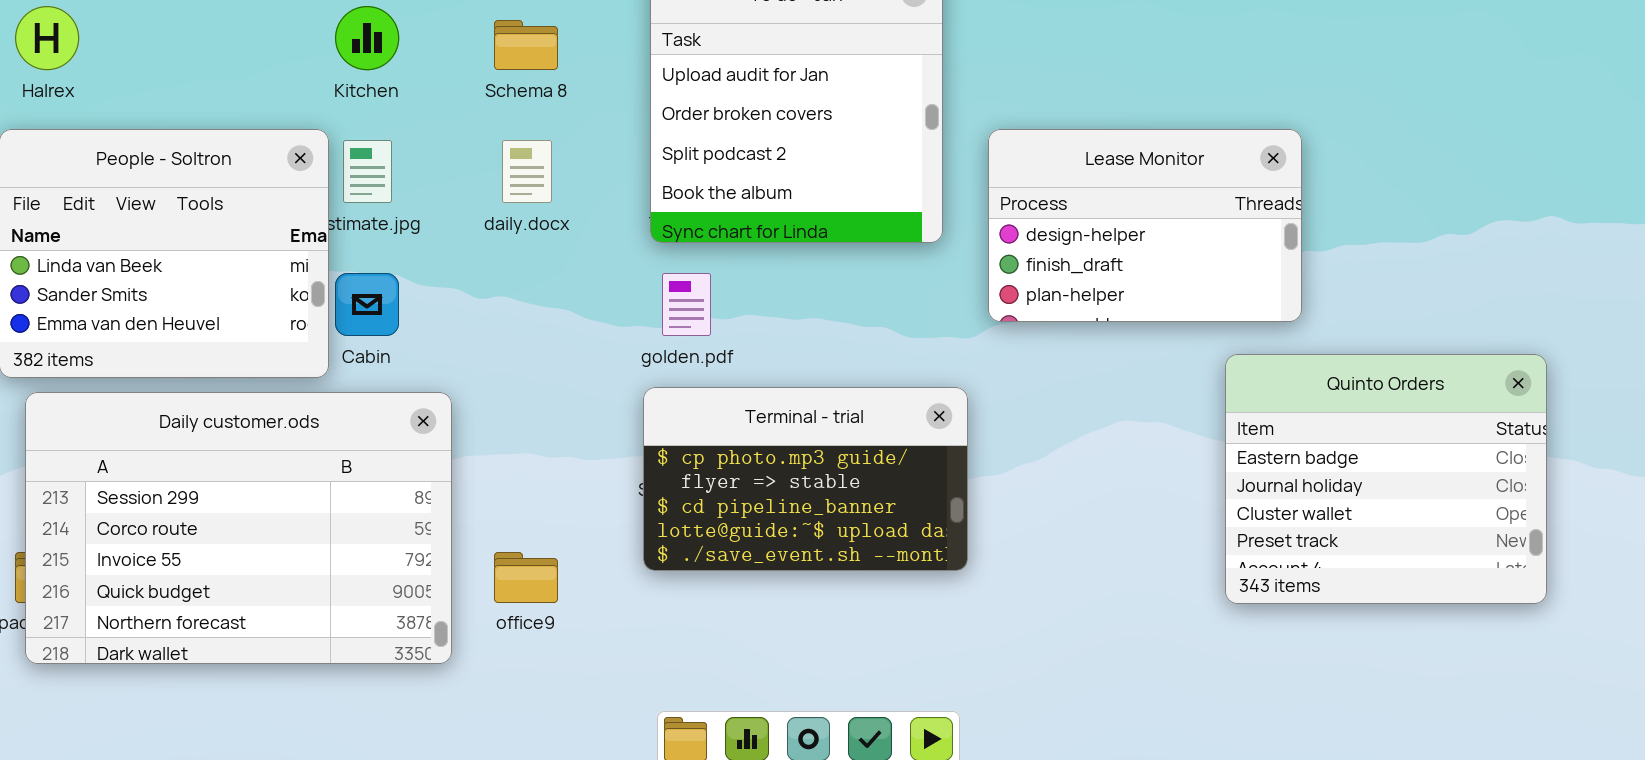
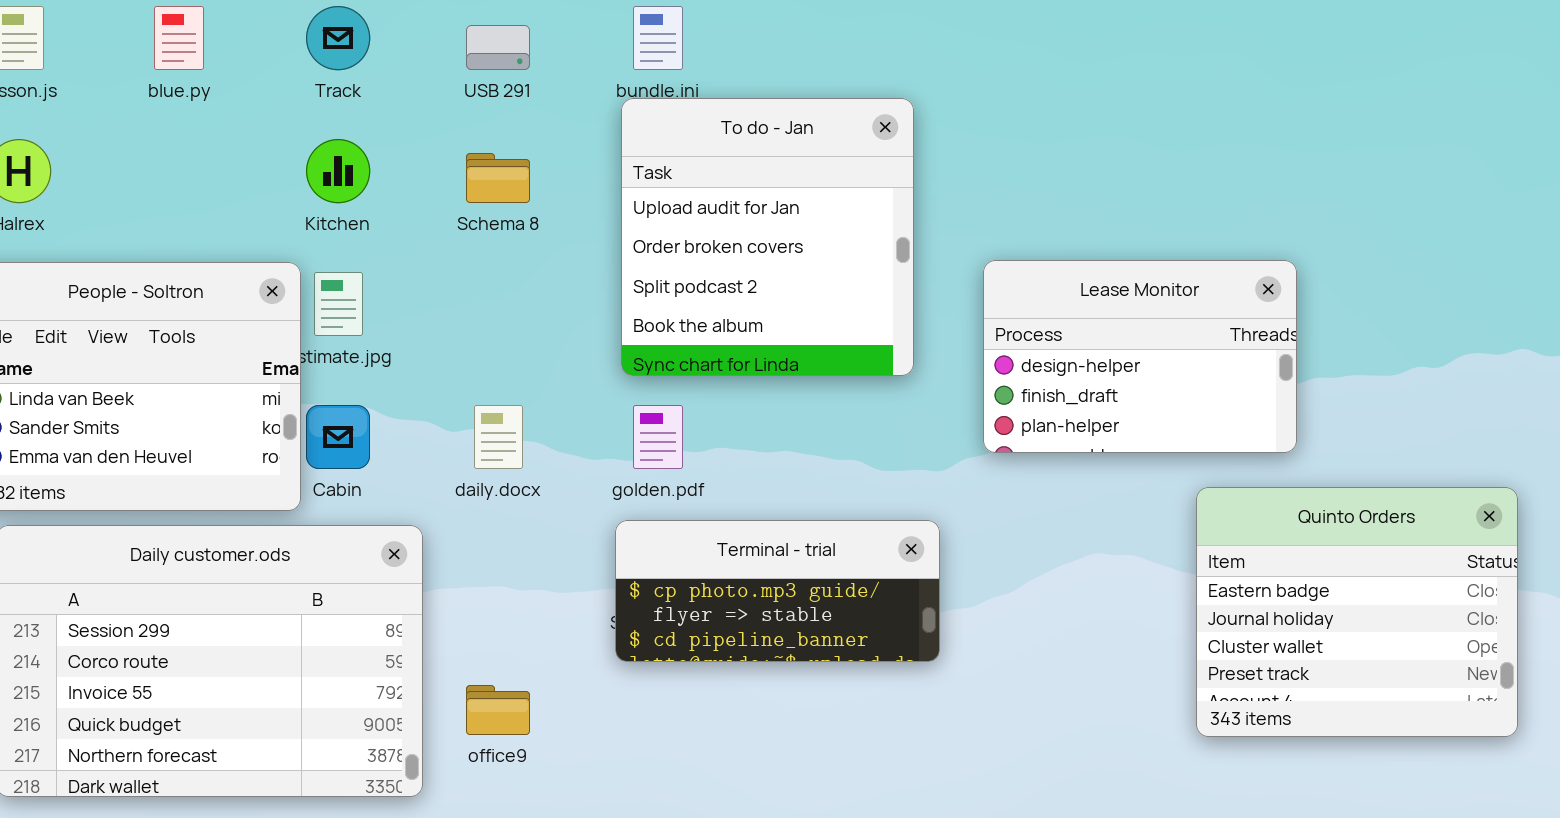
Lease Monitor: [988,129,1302,322] -> [983,260,1297,453], moved
daily.docx: [502,140,552,203] -> [474,405,523,469], moved
Terminal - trial: [643,387,968,571] -> [615,520,940,662], resized

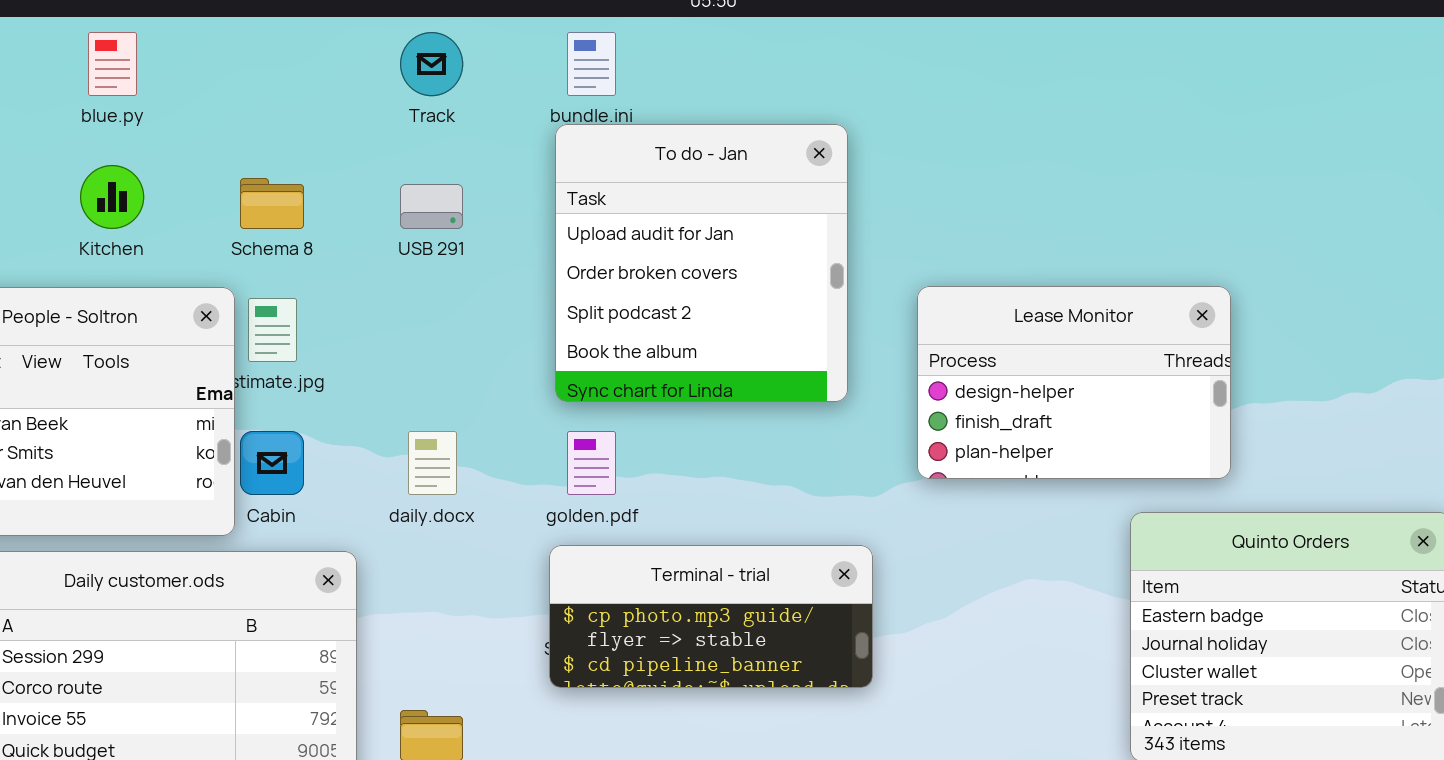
Track: [306,6,370,70] -> [400,32,463,96], moved
USB 291: [466,25,530,70] -> [400,184,463,229], moved
Kitchen: [306,139,370,203] -> [80,165,144,229], moved
Schema 8: [466,153,530,203] -> [240,178,304,229], moved

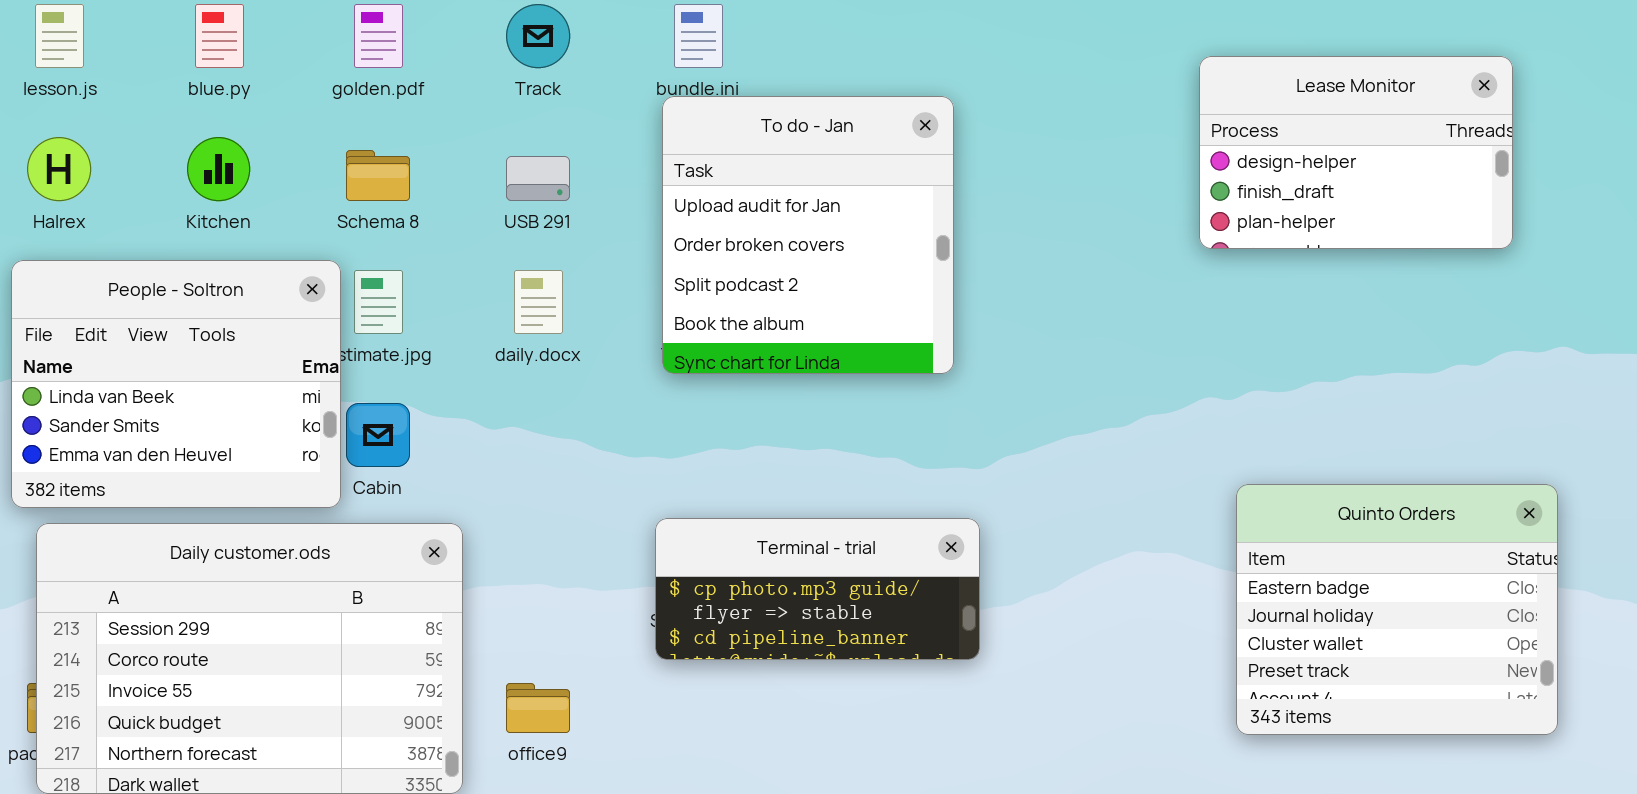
Lease Monitor: [917,286,1231,479] -> [1199,56,1513,249], moved
daily.docx: [408,431,457,495] -> [514,270,563,334], moved
golden.pdf: [567,431,616,495] -> [354,4,403,68], moved

